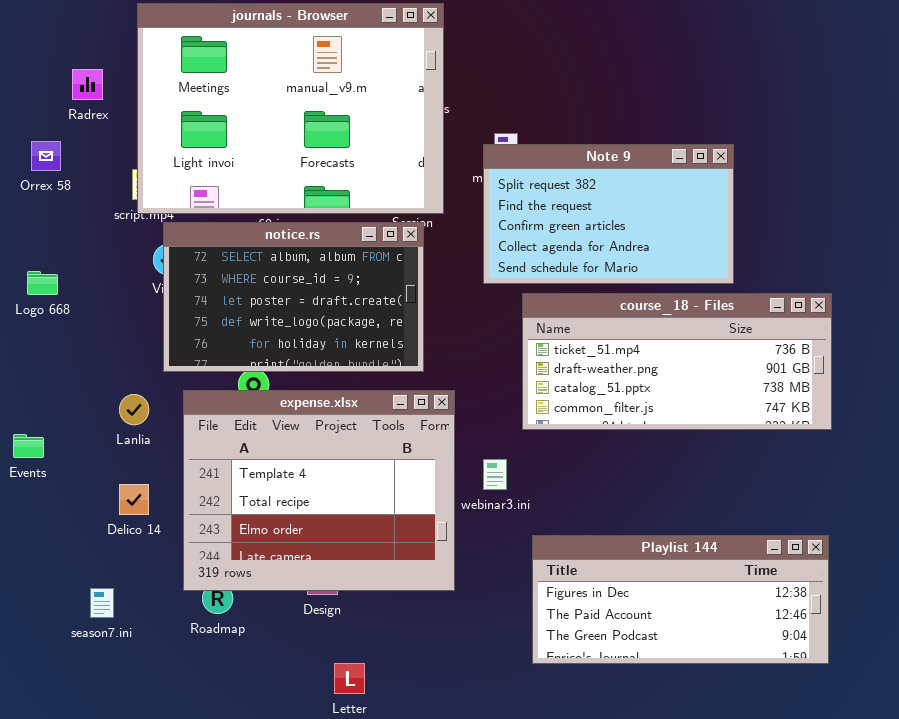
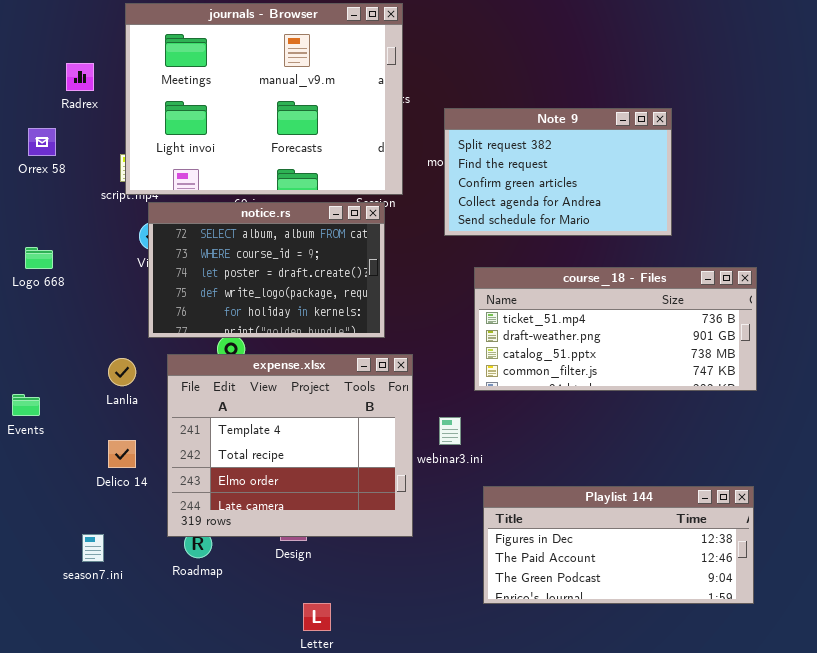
Note 9: [483,144,734,284] -> [444,108,672,236], moved

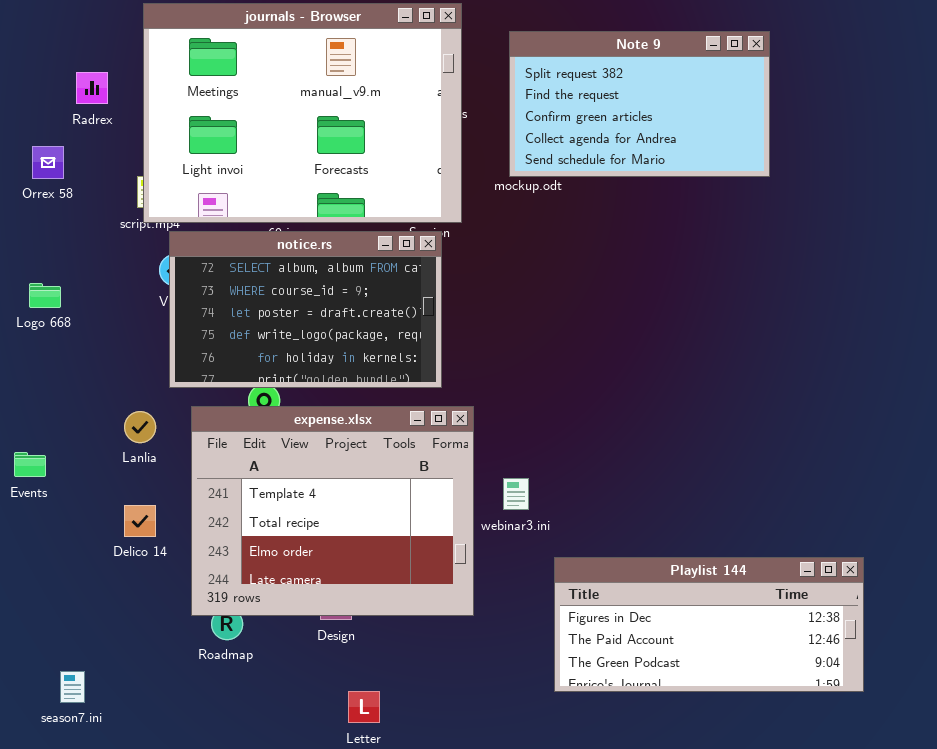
Note 9: [444,108,672,236] -> [509,31,770,177], moved
course_18 - Files: [474,267,757,391] -> none, closed
season7.ini: [82,534,104,562] -> [60,671,85,703], moved

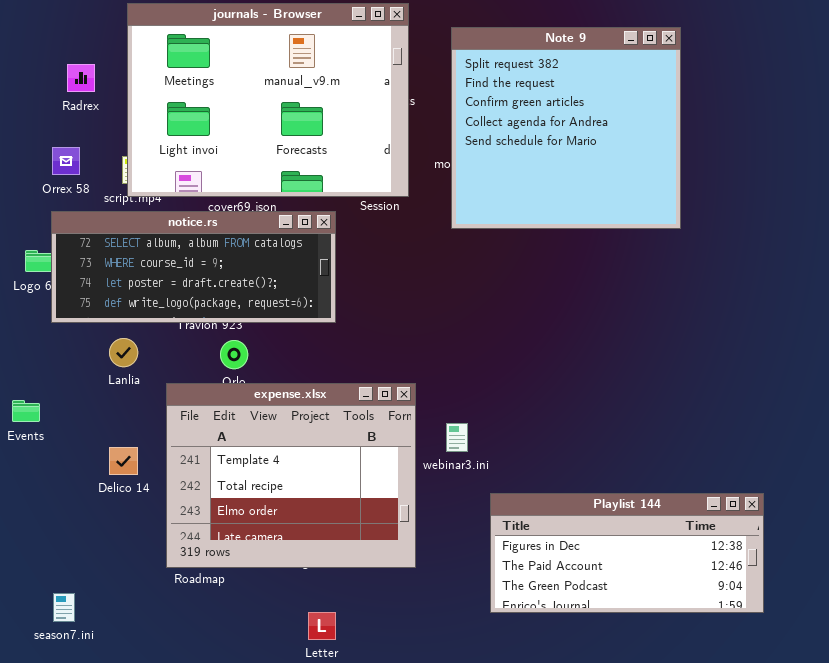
Note 9: [509,31,770,177] -> [451,27,681,229], resized
Orrex 58: [32,146,64,179] -> [52,147,80,175], moved
notice.rs: [169,231,442,388] -> [51,211,336,323], moved, resized
expense.xlsx: [191,406,474,616] -> [166,383,416,568], moved
Lanlia: [124,411,156,443] -> [109,338,138,367], moved

